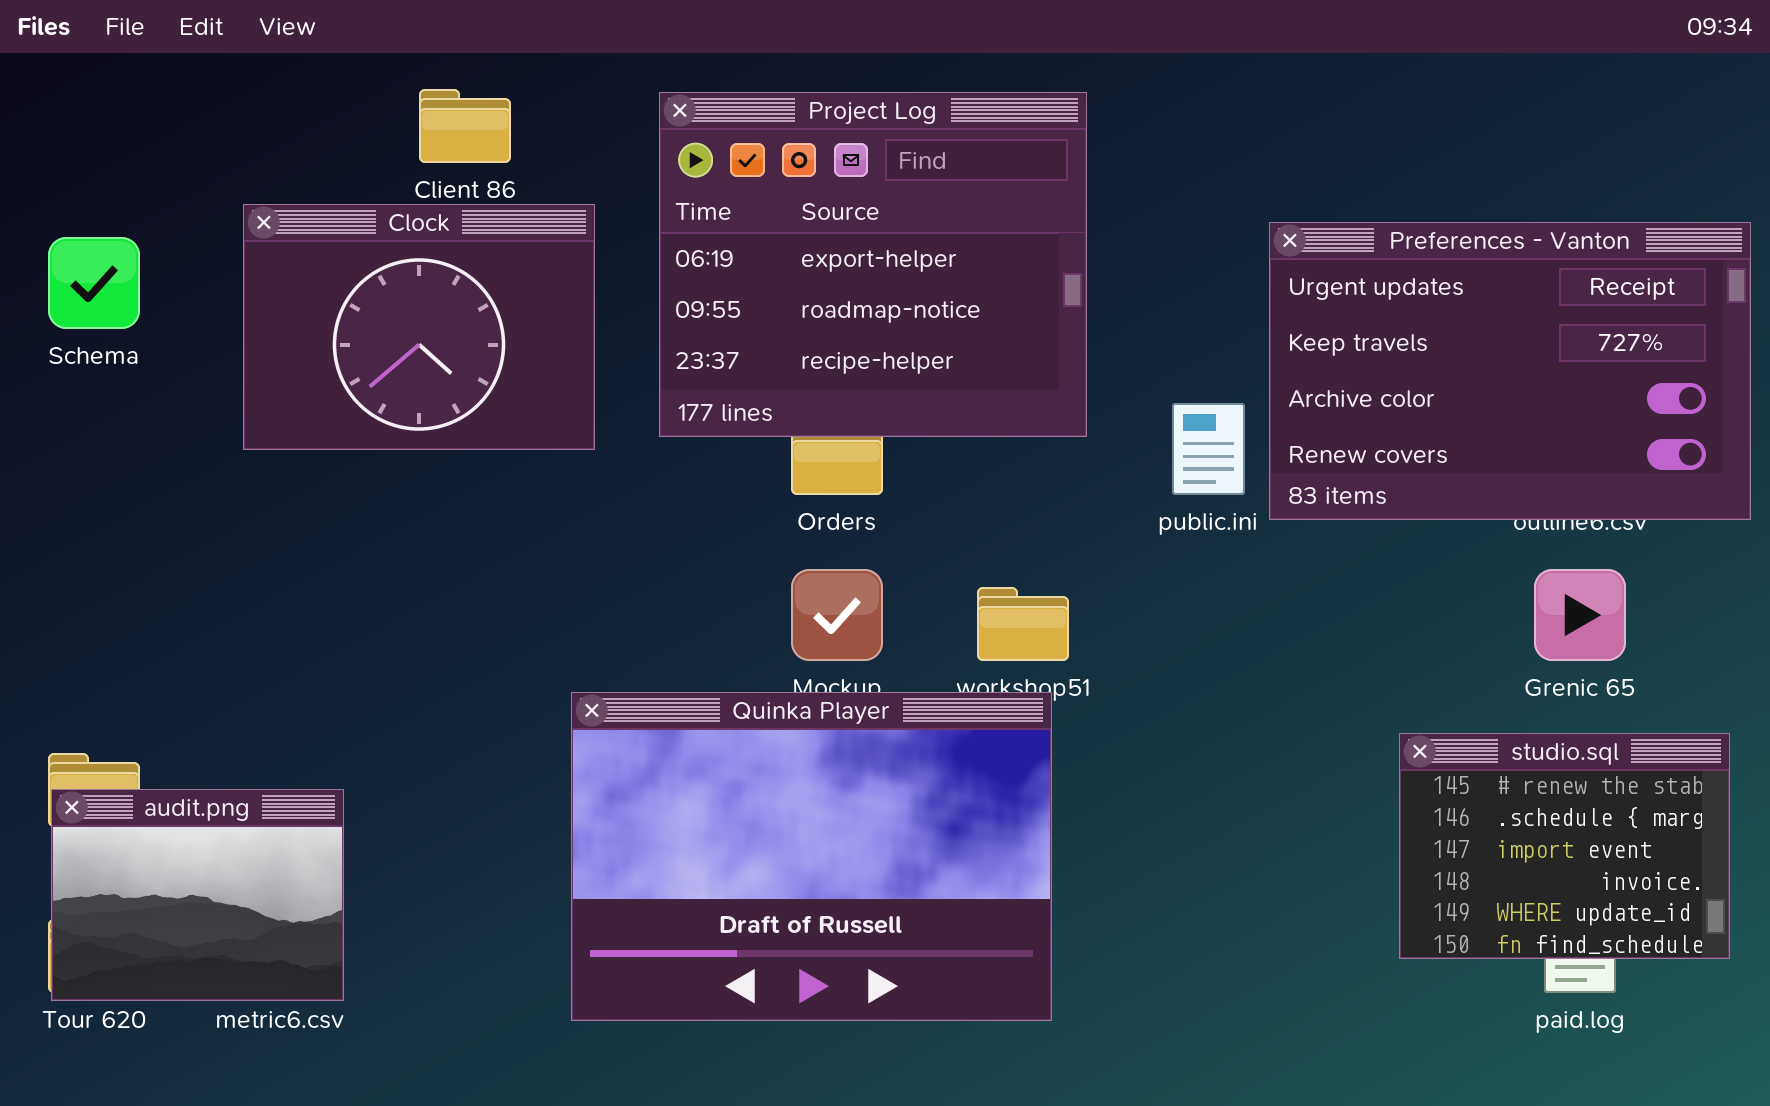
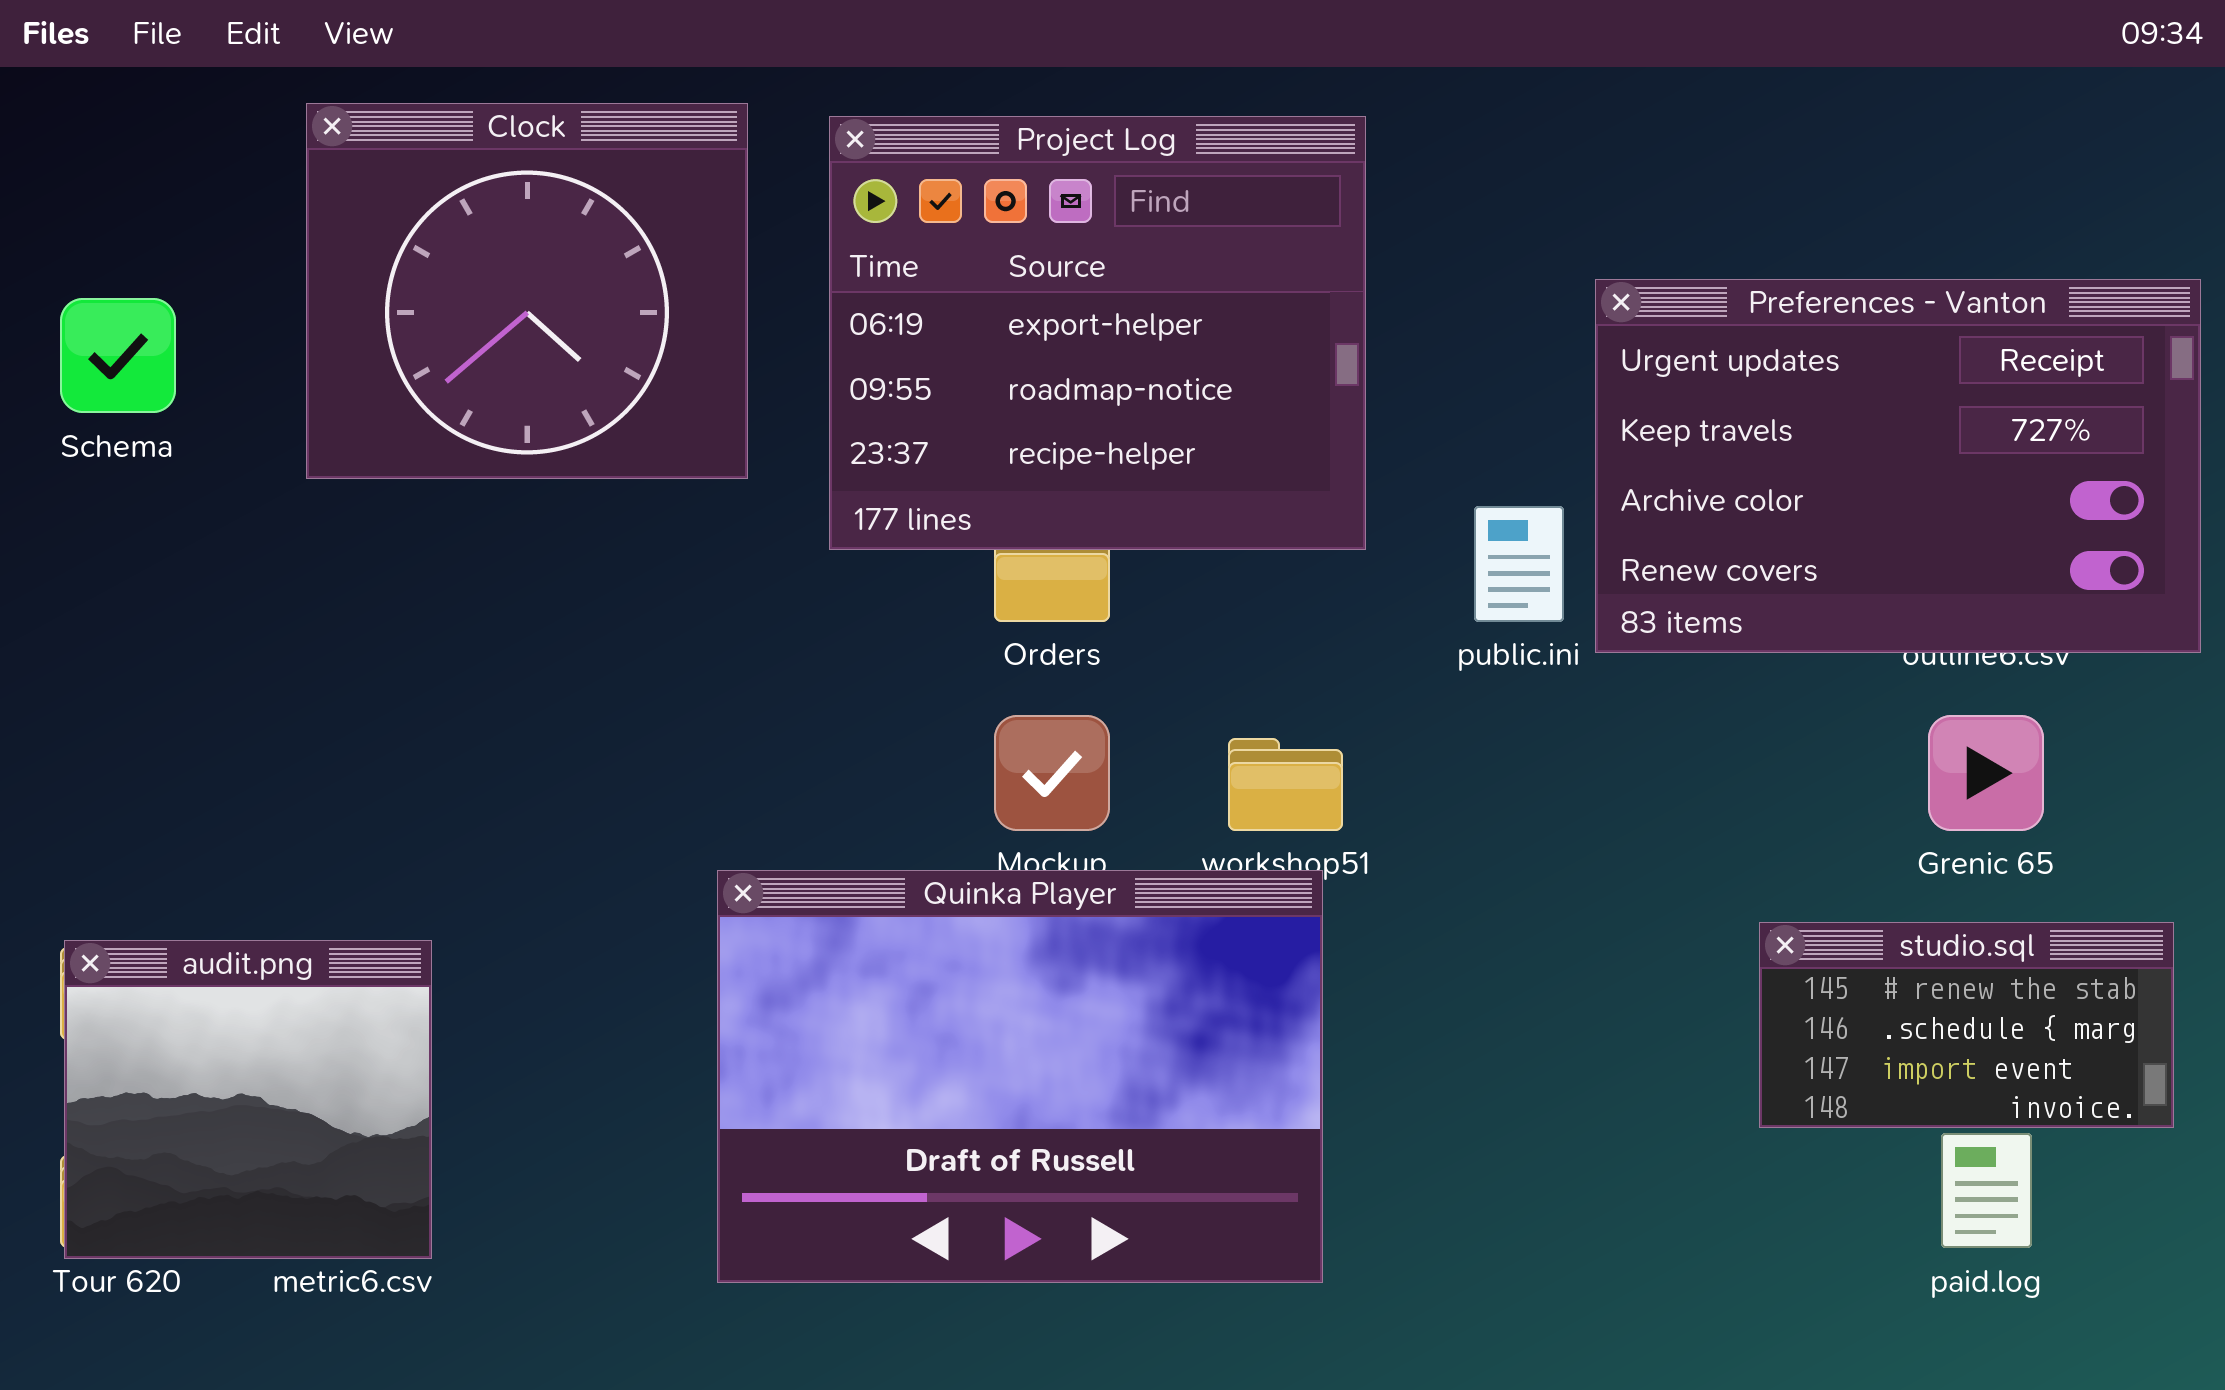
Clock: [243,204,595,450] -> [306,103,748,479], moved, resized
studio.sql: [1399,733,1730,959] -> [1759,922,2174,1128], resized
audit.png: [51,789,344,1001] -> [64,940,432,1259], resized

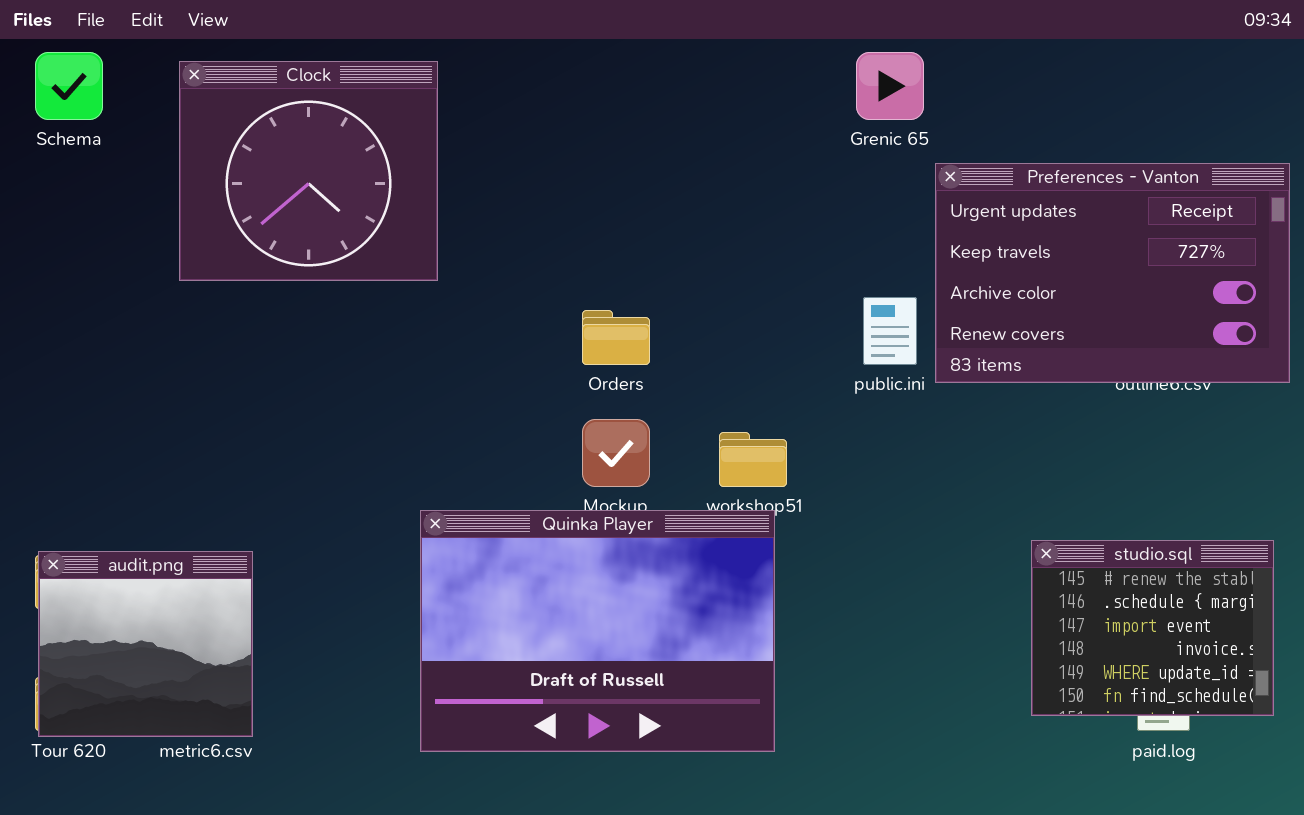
Project Log: [829,116,1366,550] -> none, closed
Schema: [60,298,176,413] -> [35,52,103,120], moved
Grenic 65: [1928,715,2044,831] -> [856,52,924,120], moved
studio.sql: [1759,922,2174,1128] -> [1031,540,1274,716], resized

